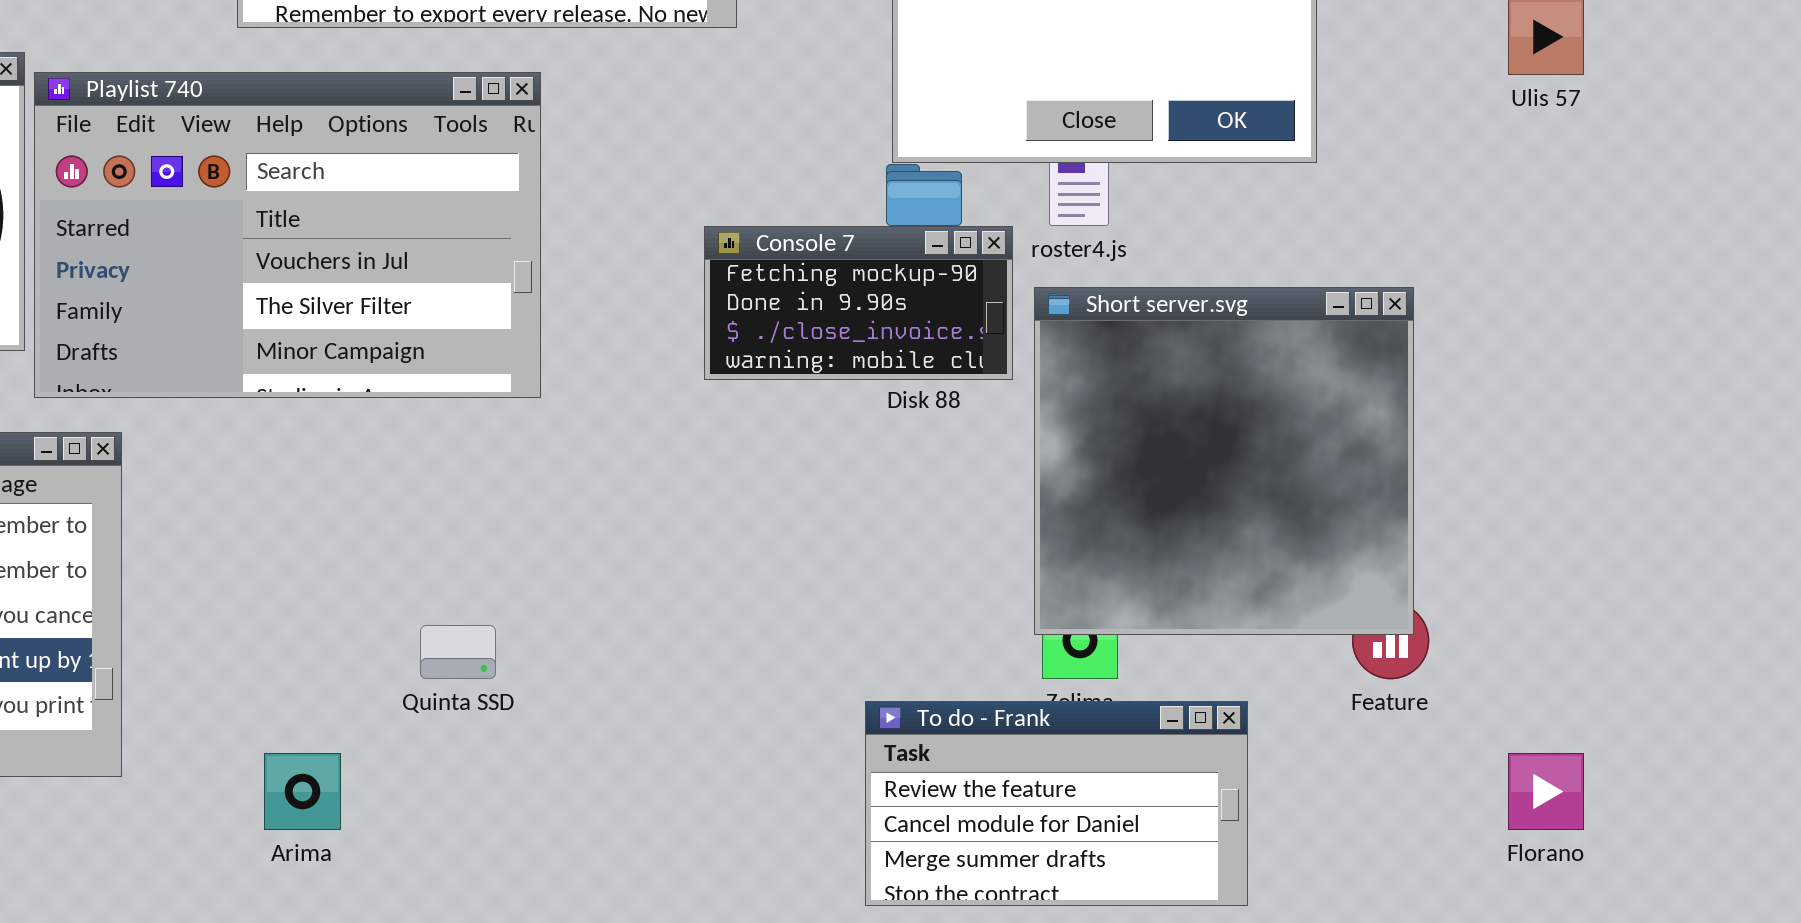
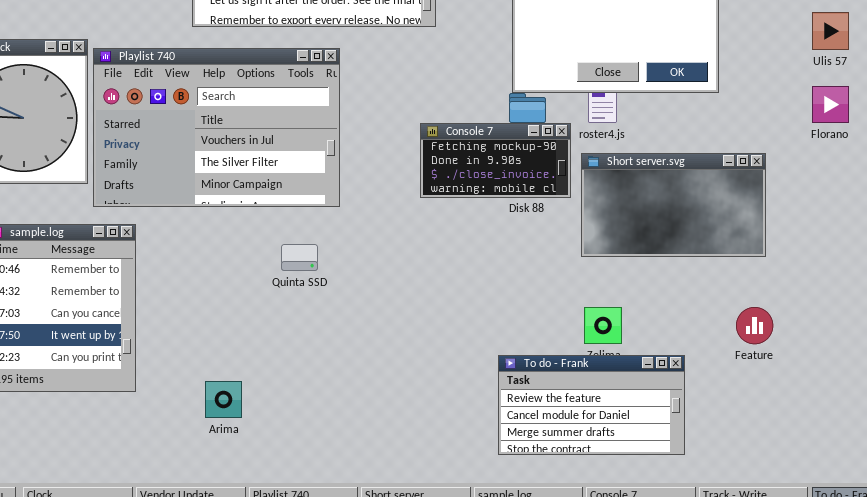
Short server.svg: [1034,287,1414,635] -> [581,153,766,257], resized
Quinta SSD: [420,625,496,679] -> [281,244,318,271], moved
Florano: [1508,753,1584,830] -> [812,86,849,123], moved

